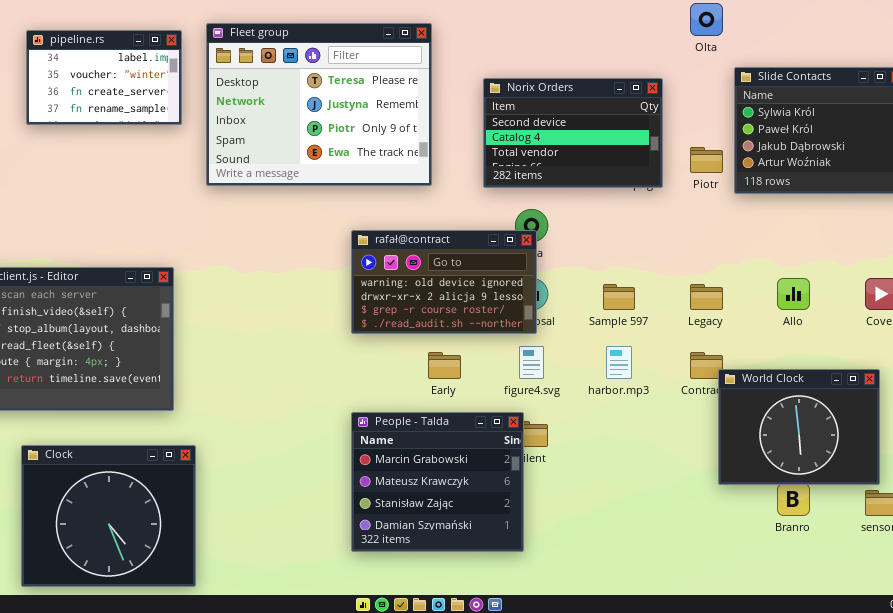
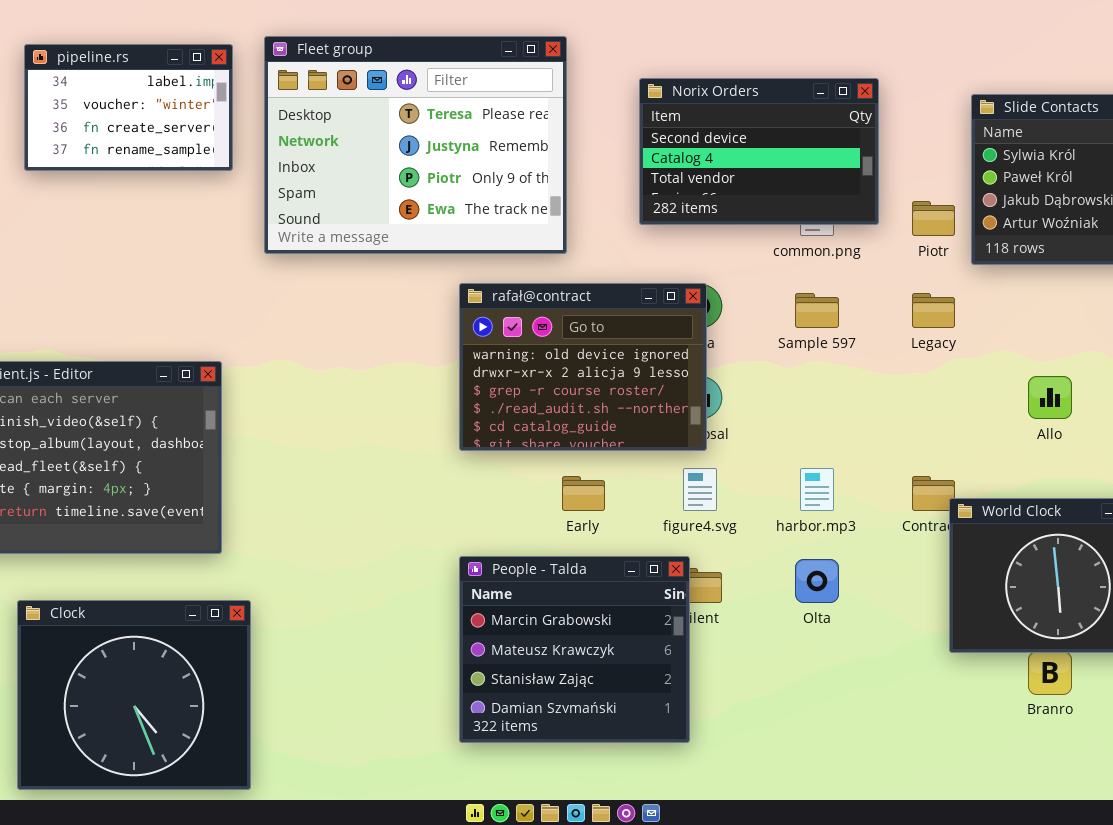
Olta: [690,3,723,36] -> [795,559,839,603], moved
Norix Orders: [483,78,663,188] -> [639,78,879,225], moved
rafał@contract: [351,230,537,334] -> [459,283,707,451], resized
Sample 597: [603,284,635,310] -> [795,293,839,328], moved
Legacy: [690,284,723,310] -> [912,293,955,328], moved

